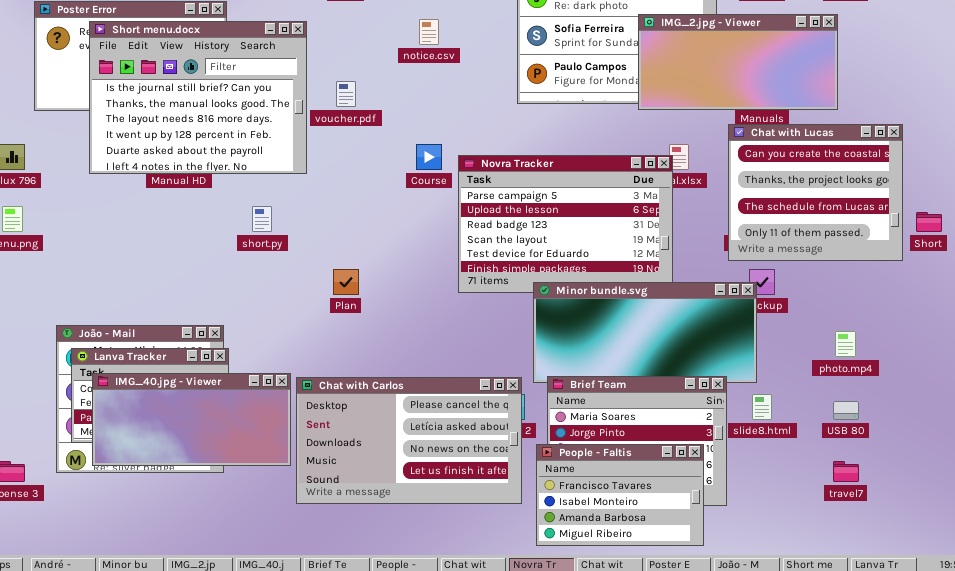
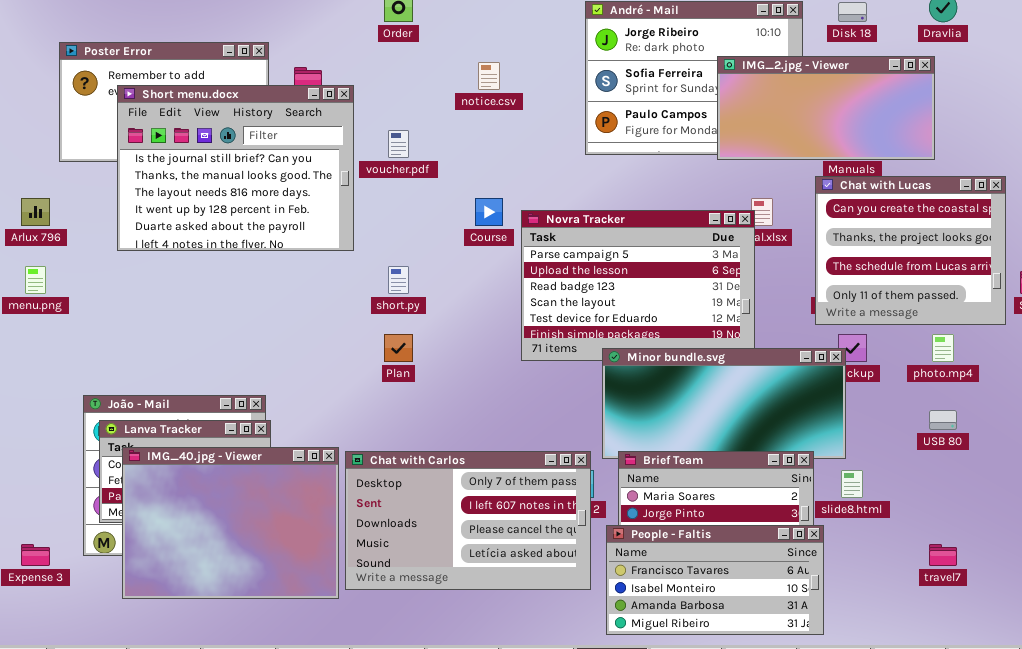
Short menu.docx: [89,21,307,174] -> [117,85,354,251], moved
short.py: [252,206,272,232] -> [388,266,409,294], moved
photo.mp4: [835,331,856,357] -> [932,334,954,362], moved
IMG_40.jpg - Viewer: [92,373,291,466] -> [122,447,339,599], resized
Chat with Carlos: [296,377,522,504] -> [345,451,591,590], scrolled up 2 rows
USB 80: [833,401,859,420] -> [929,410,957,430], moved
People - Faltis: [536,444,704,546] -> [606,525,824,635], resized

